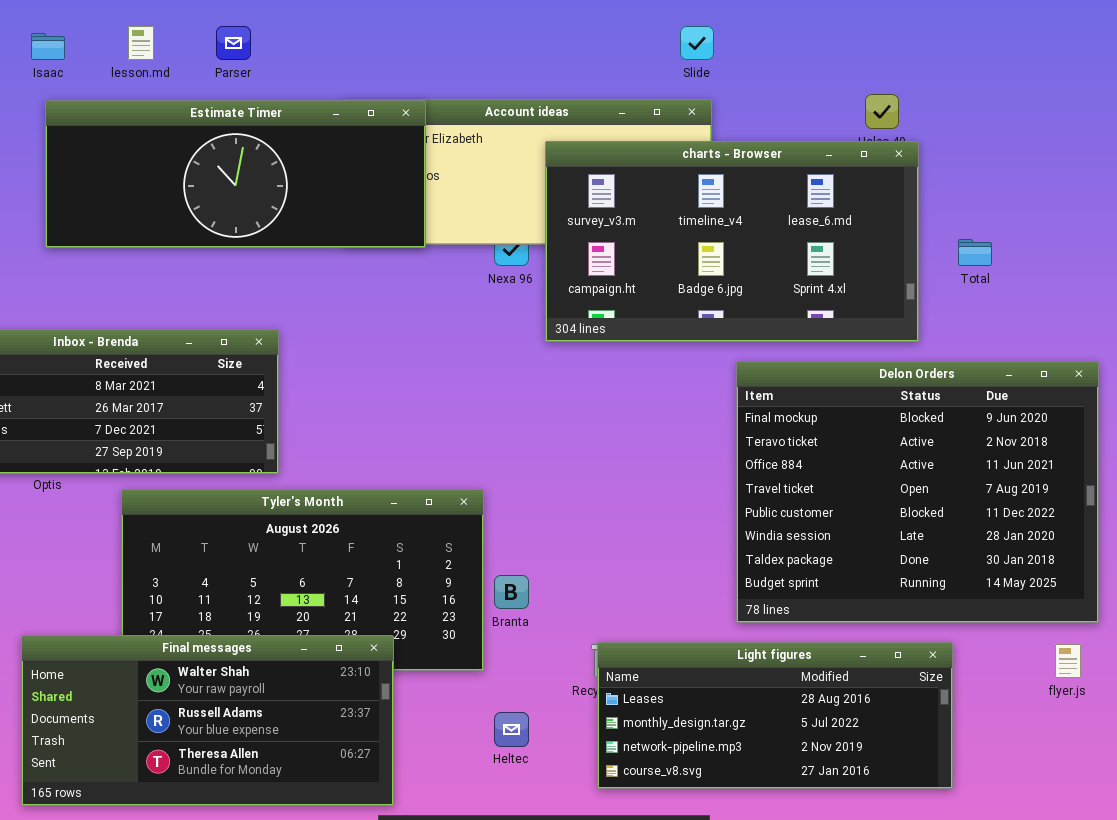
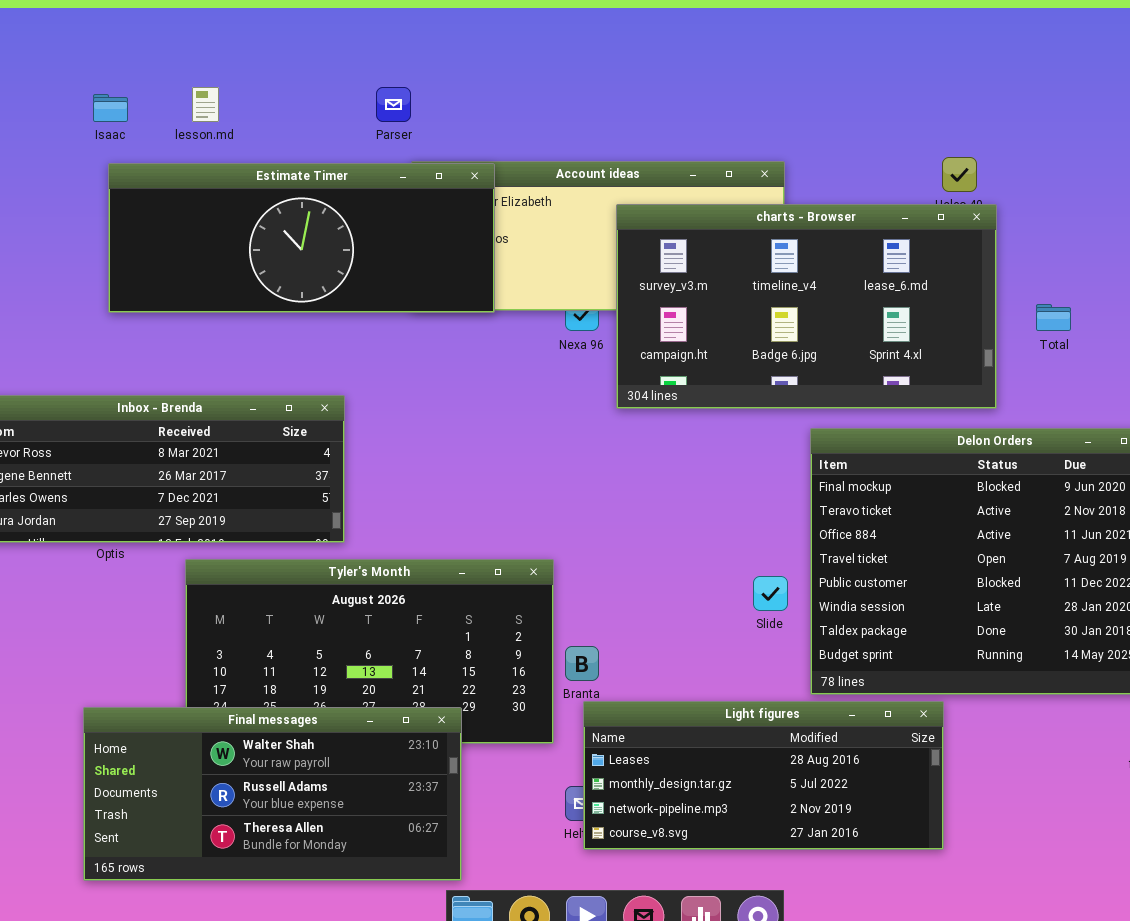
Parser: [216,26,251,60] -> [376,87,411,122], moved
Slide: [680,26,714,60] -> [753,576,788,611], moved
Light figures: [597,642,953,789] -> [583,701,944,850], moved

